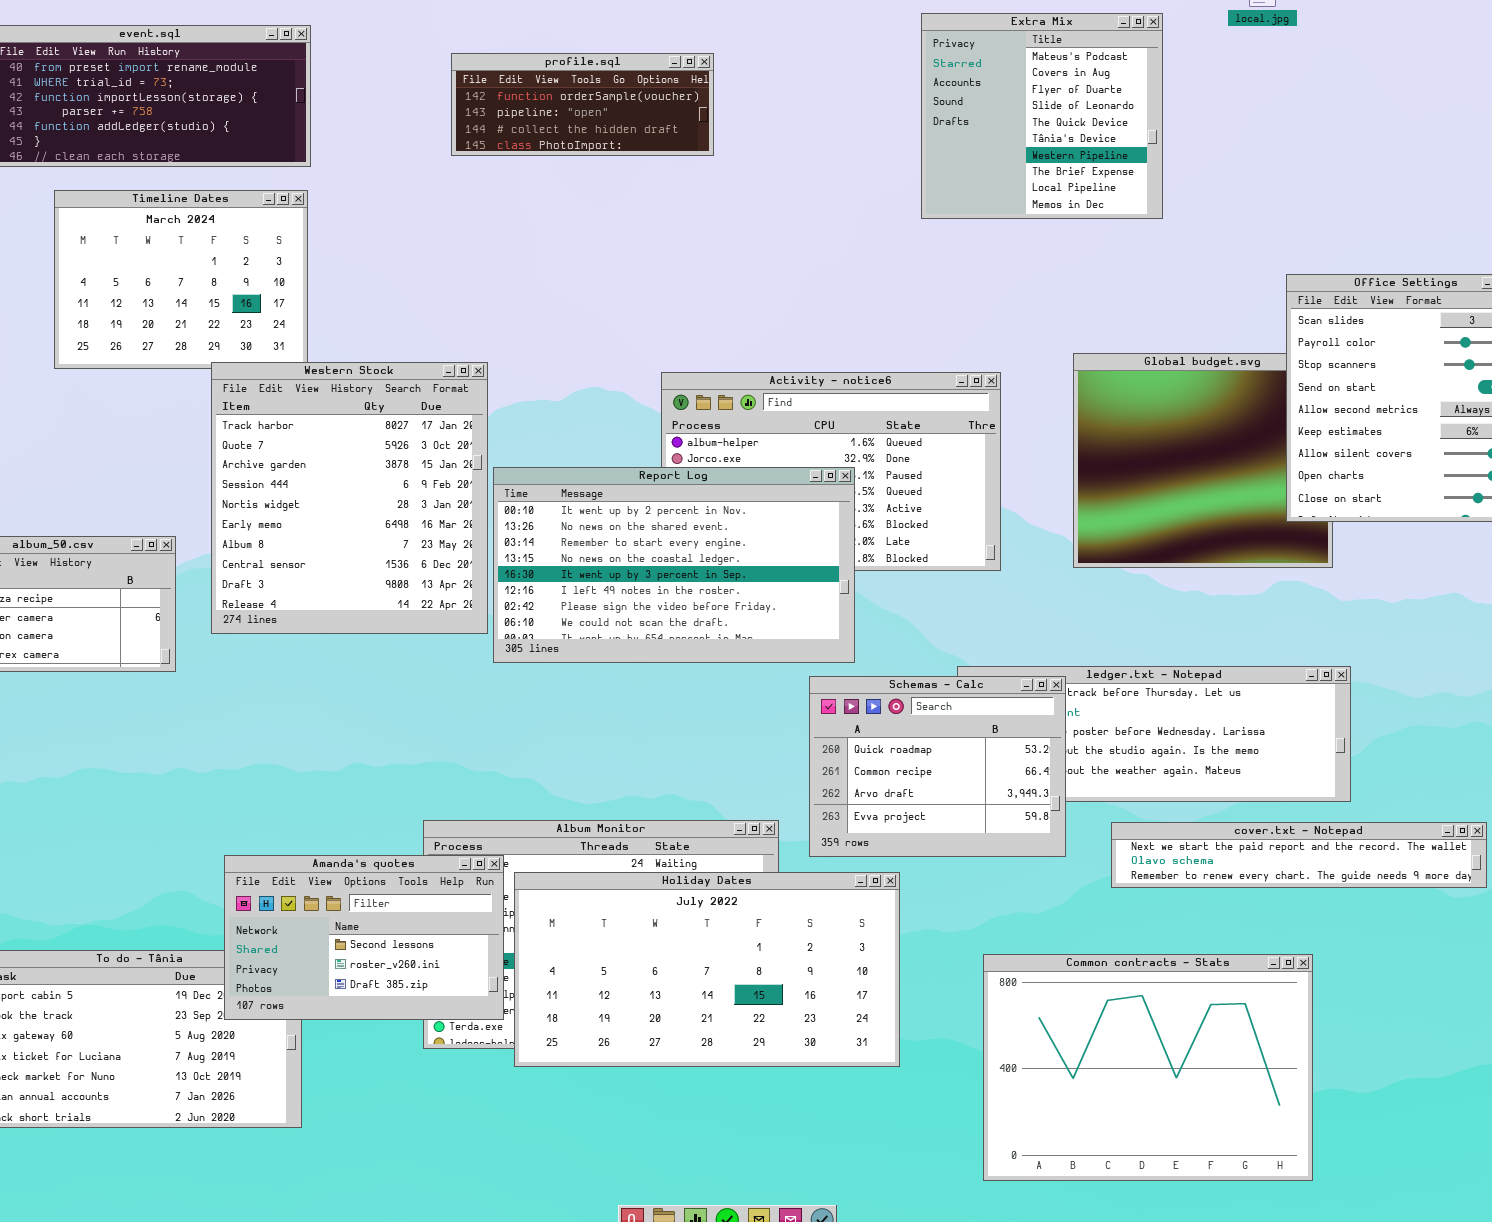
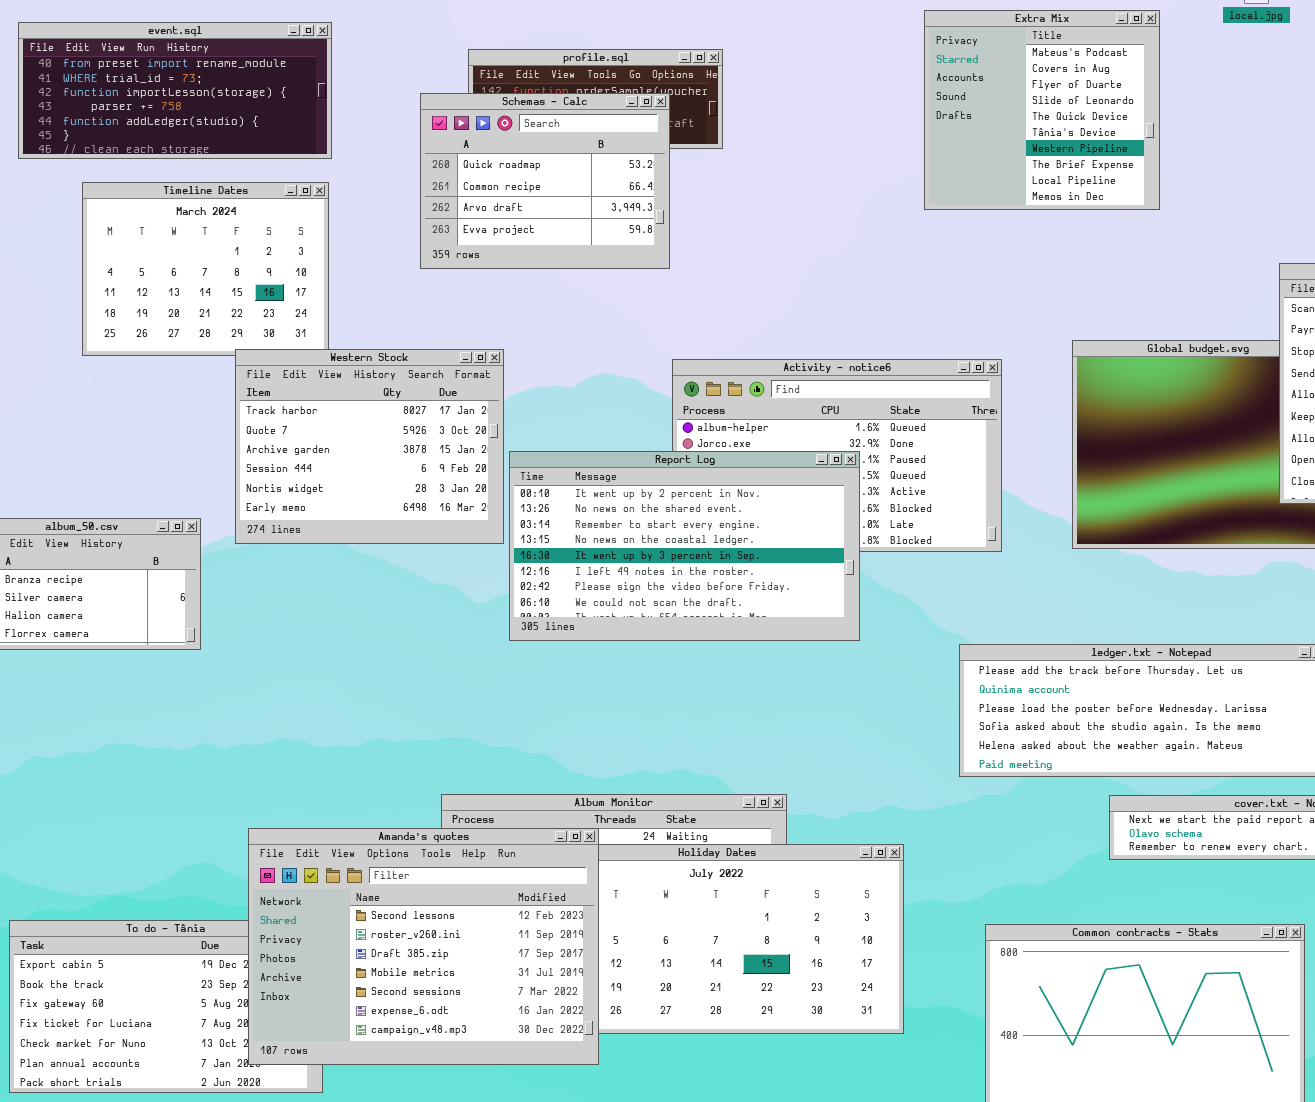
Western Stock: [211,362,488,634] -> [235,349,504,544], resized
Schemas - Calc: [809,676,1066,857] -> [420,93,670,269], moved
Amanda's quotes: [224,855,504,1020] -> [248,828,599,1065], resized

